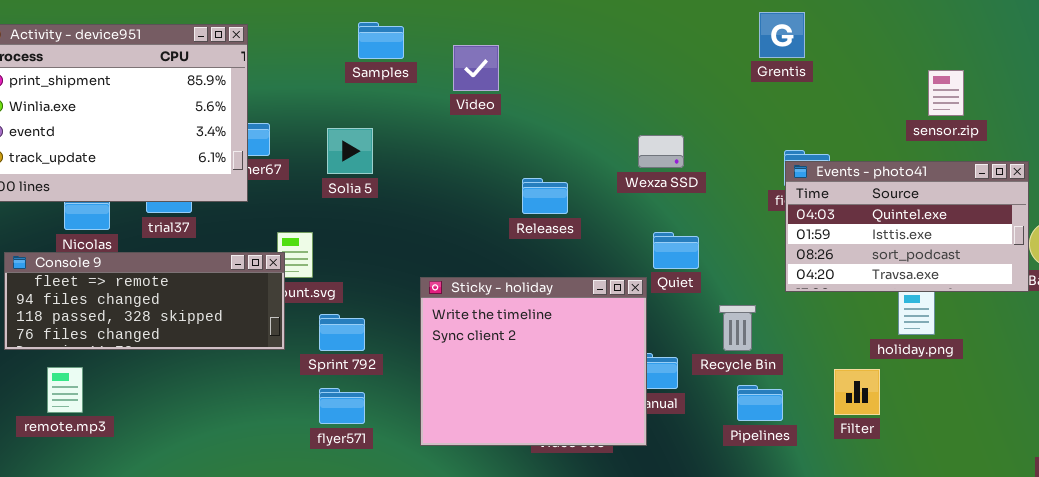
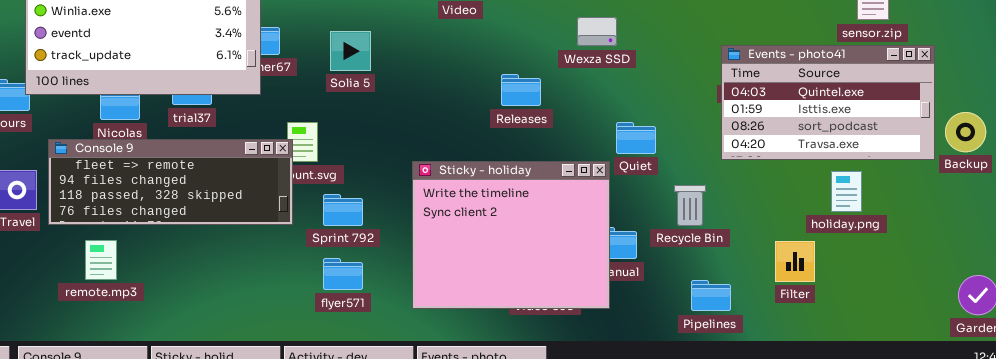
Wexza SSD: [638,135,684,168] -> [577,17,617,46], moved
Events - photo41: [785,161,1029,292] -> [721,45,935,160], moved
Pipelines: [737,385,783,421] -> [691,280,731,311], moved

